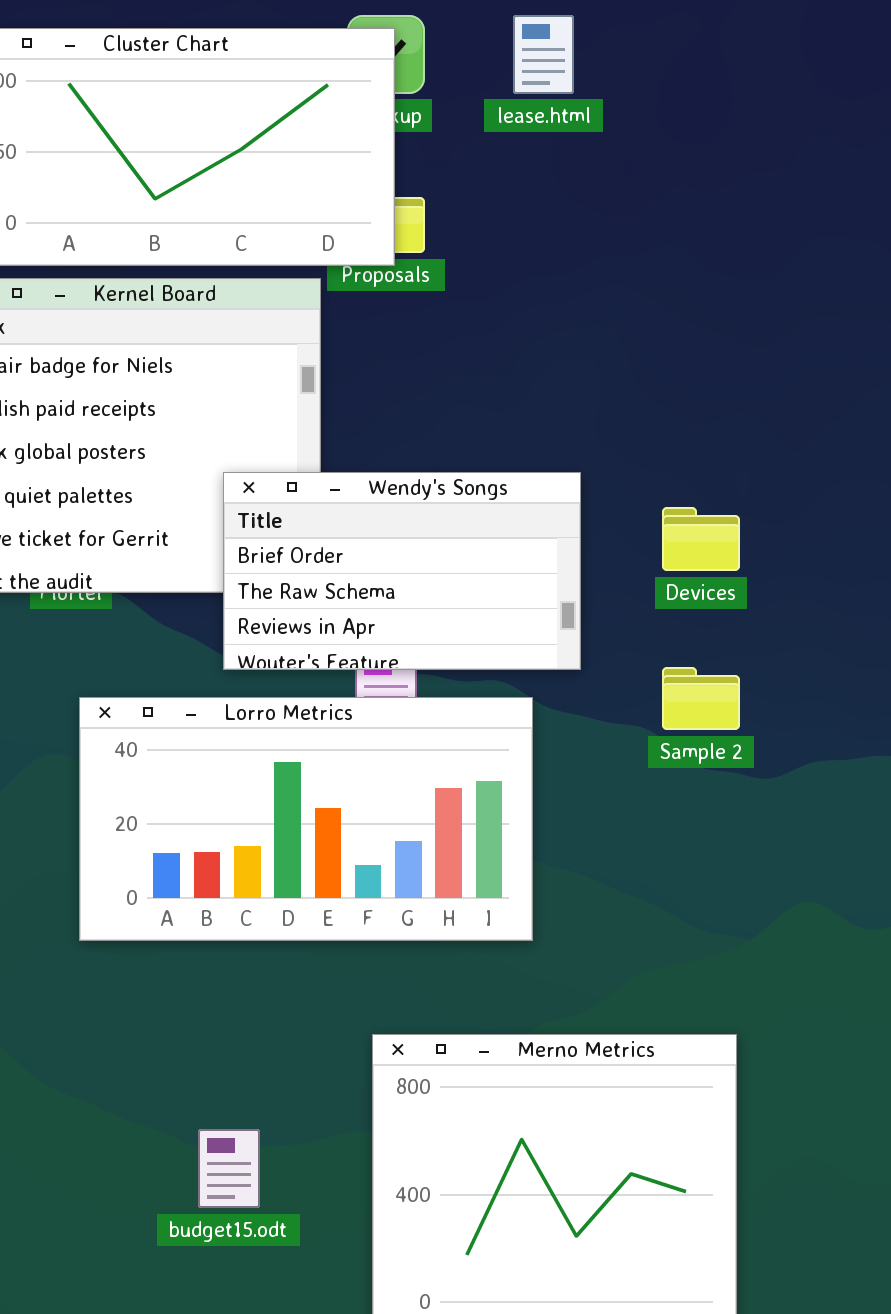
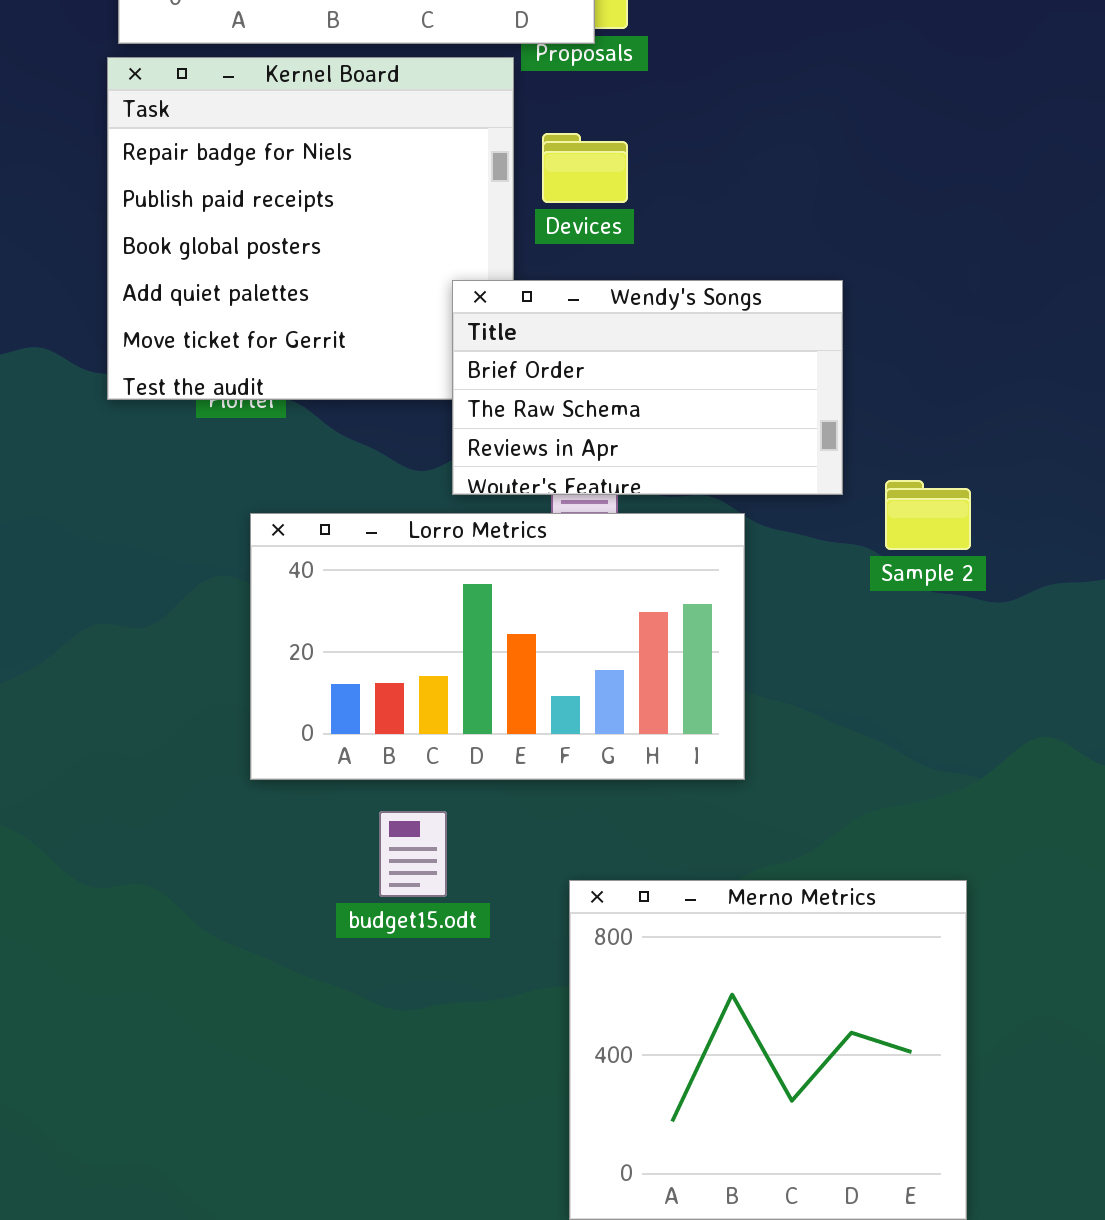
Wendy's Songs: [223,472,581,670] -> [452,280,843,495], moved
Devices: [662,507,740,571] -> [542,133,628,203], moved
budget15.odt: [198,1129,260,1208] -> [379,811,447,897], moved

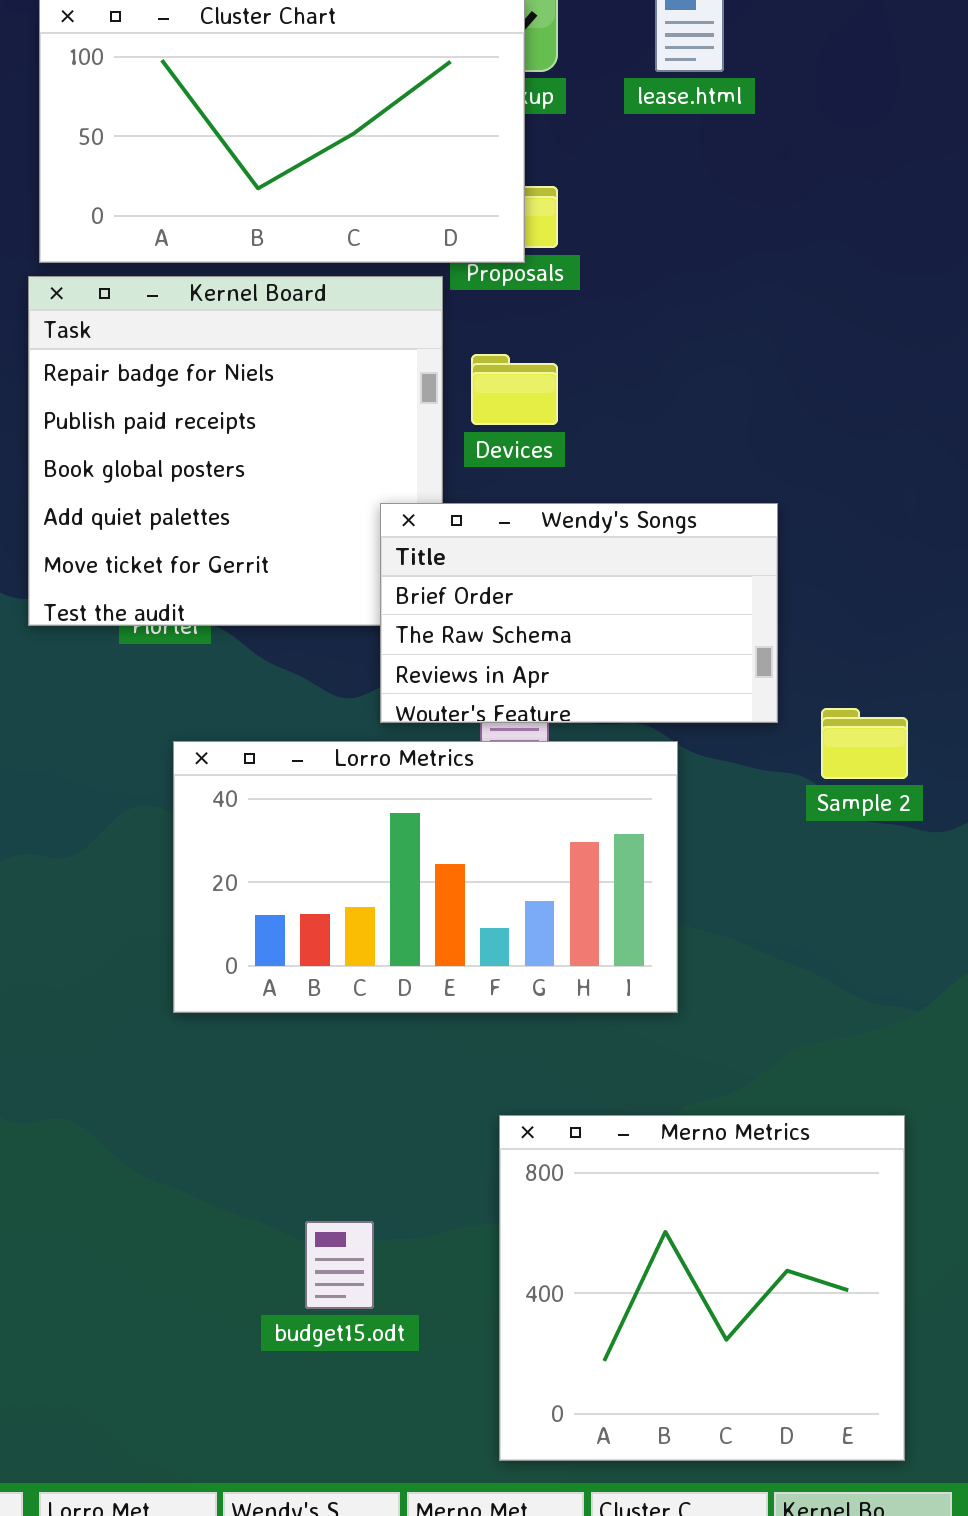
budget15.odt: [379,811,447,897] -> [305,1221,374,1309], moved

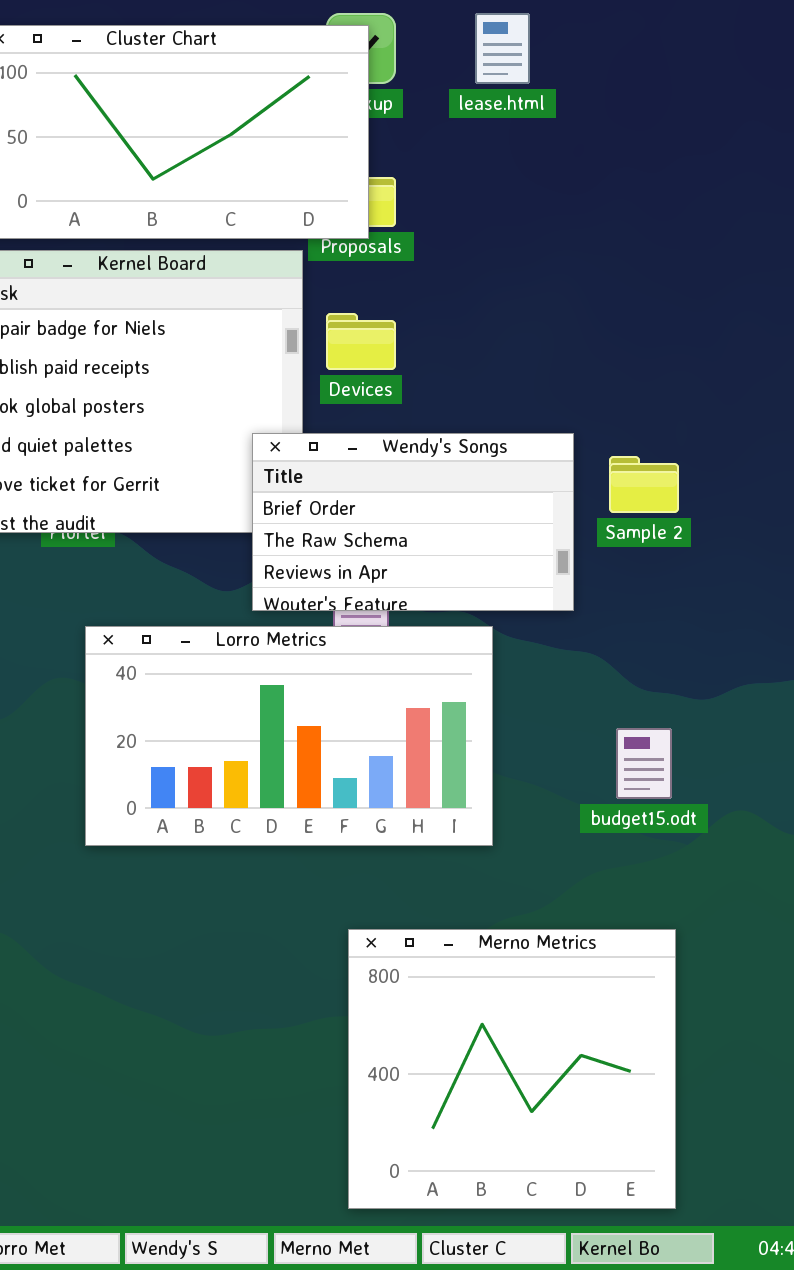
Sample 2: [821,708,908,779] -> [609,456,679,513], moved
budget15.odt: [305,1221,374,1309] -> [616,728,672,799], moved

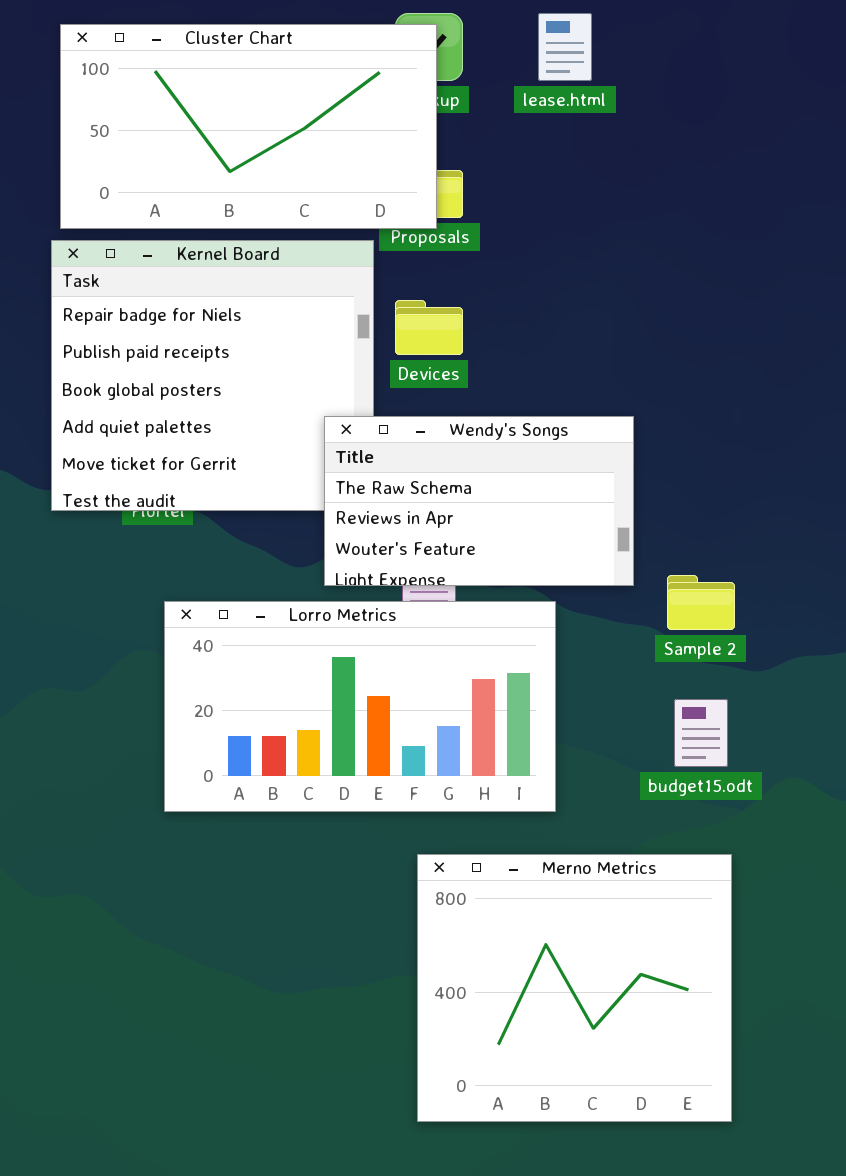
Wendy's Songs: [252,433,574,611] -> [324,416,634,586], scrolled down 1 row
Sample 2: [609,456,679,513] -> [667,575,735,630], moved
Merno Metrics: [348,929,676,1209] -> [417,854,732,1122], moved

